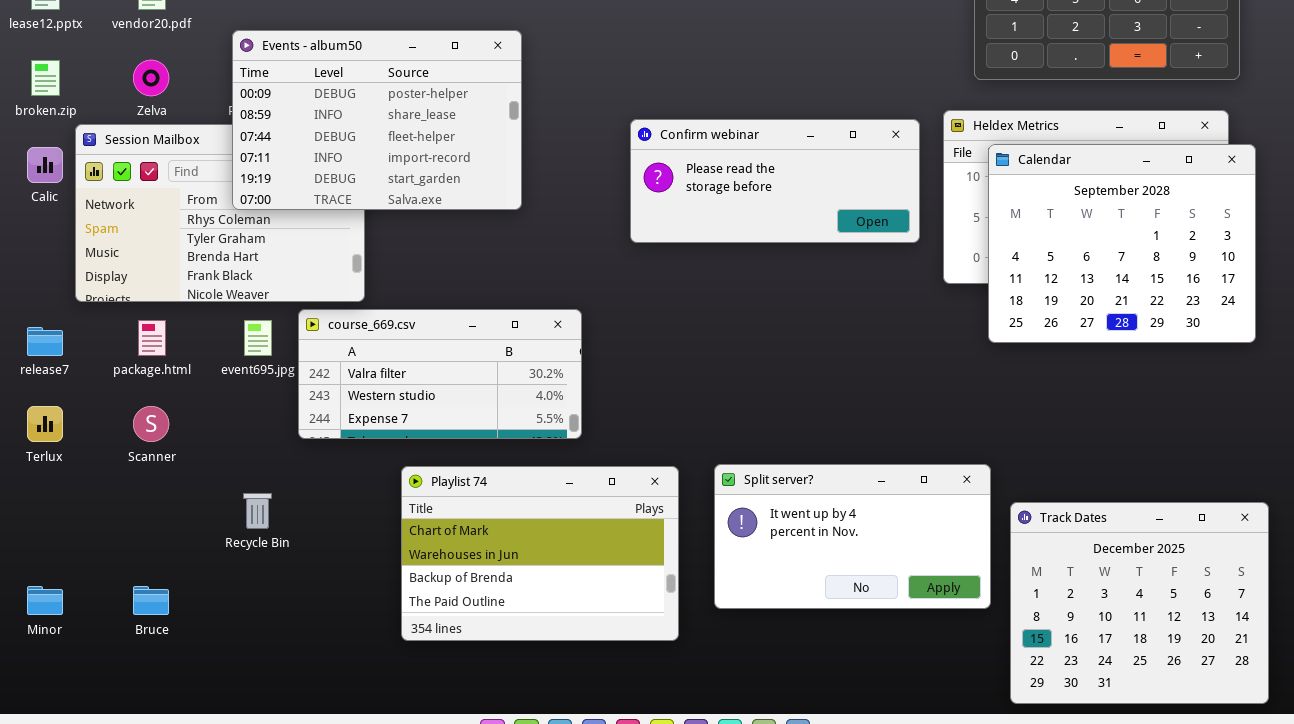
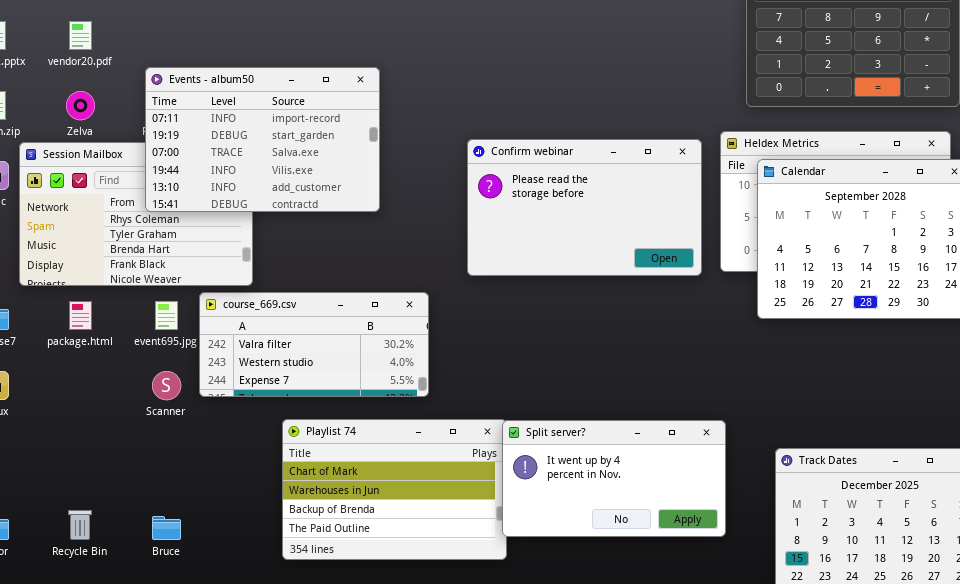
Events - album50: [232,30,522,210] -> [145,67,380,212], scrolled down 3 rows
Confirm webinar: [630,119,920,243] -> [467,139,702,276], resized
Scanner: [133,406,169,442] -> [152,371,181,400], moved
Split server?: [714,464,991,609] -> [502,420,726,537], moved
Recycle Bin: [243,493,272,529] -> [68,510,92,540], moved
Bruce: [133,586,169,615] -> [152,516,181,540], moved

